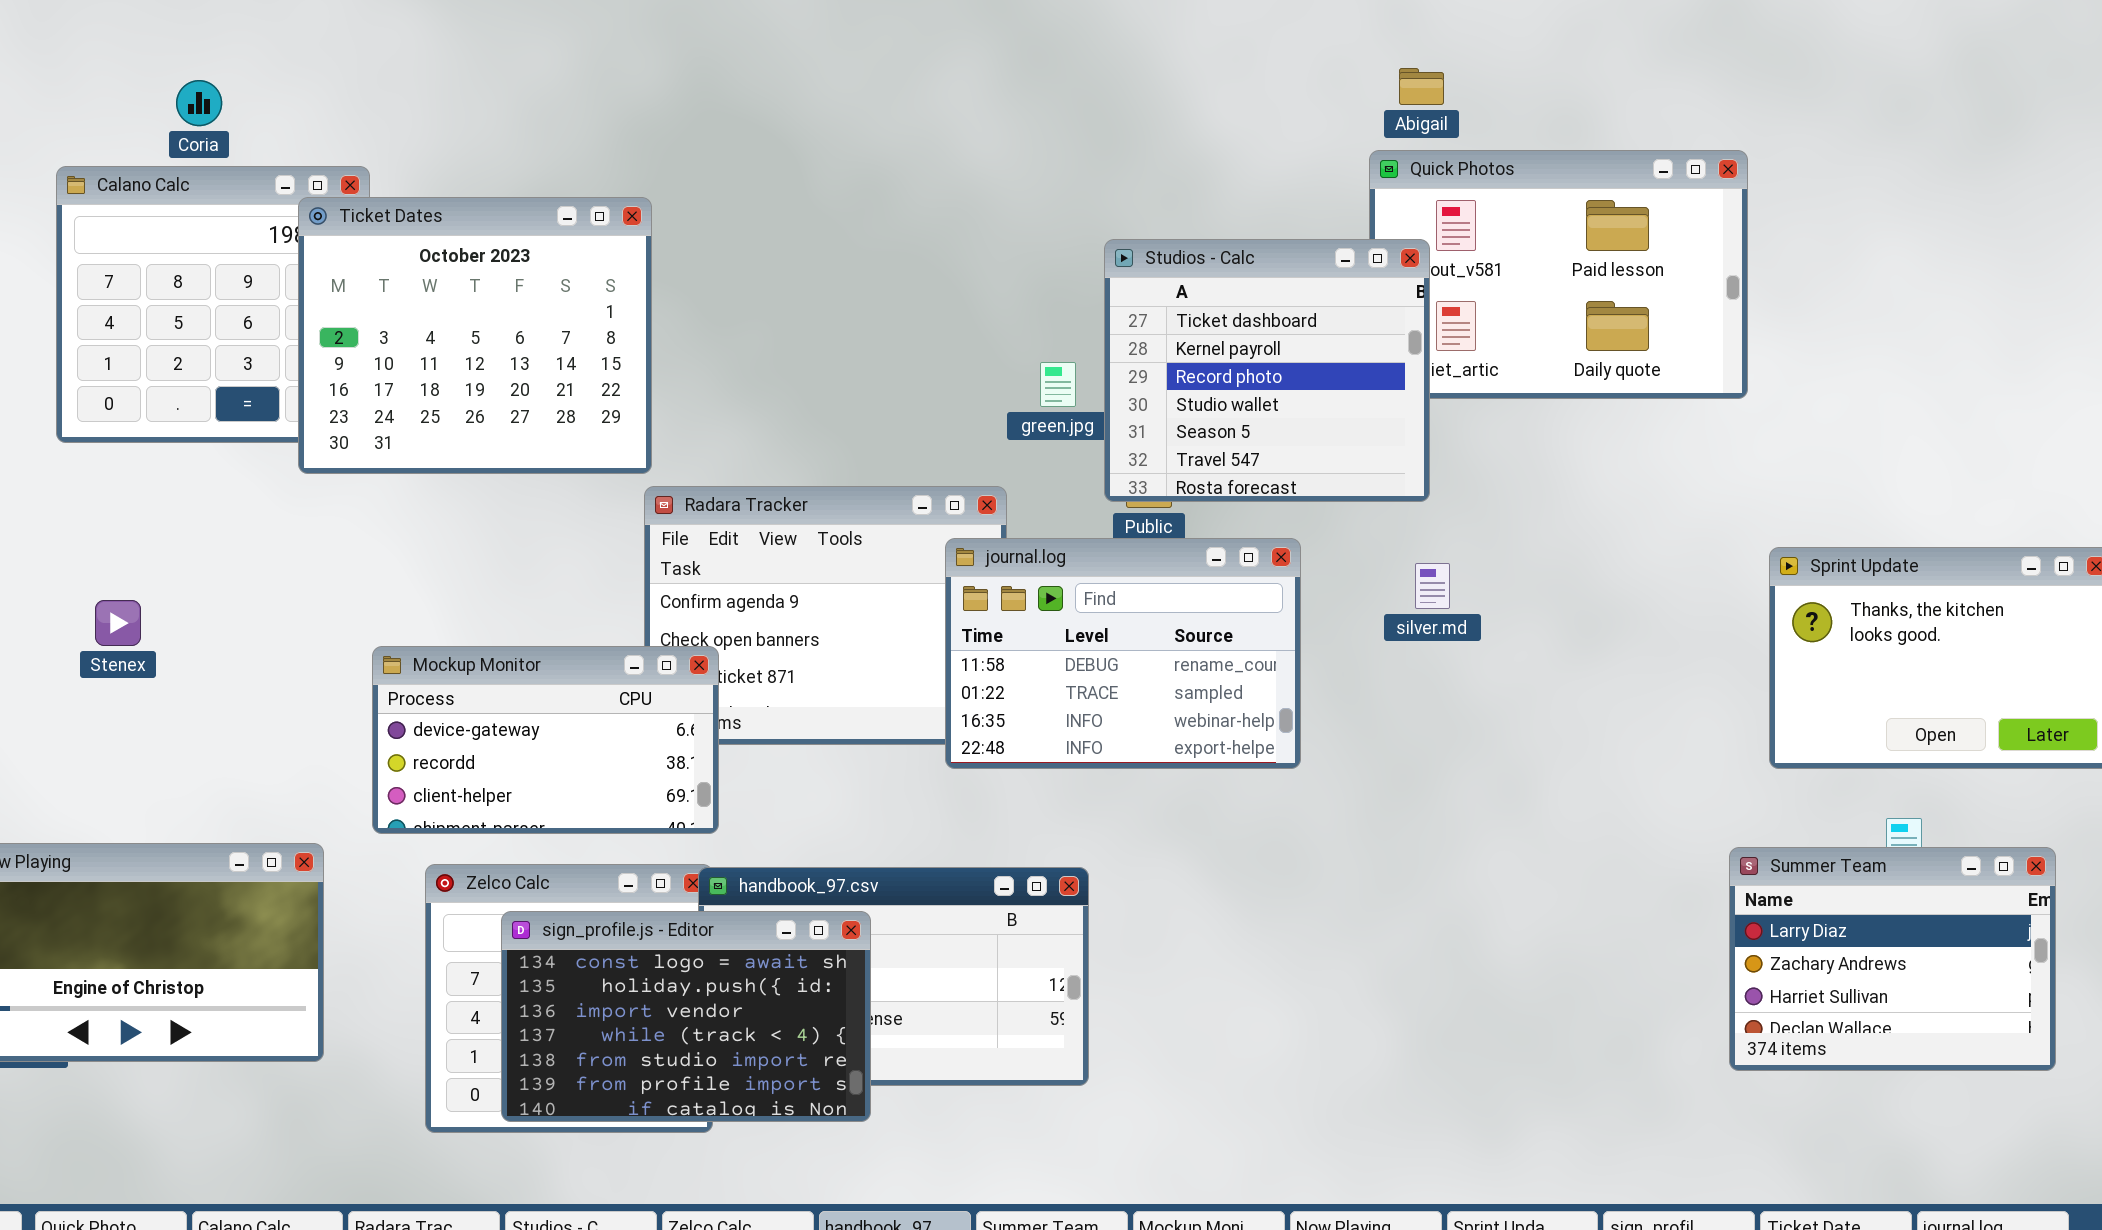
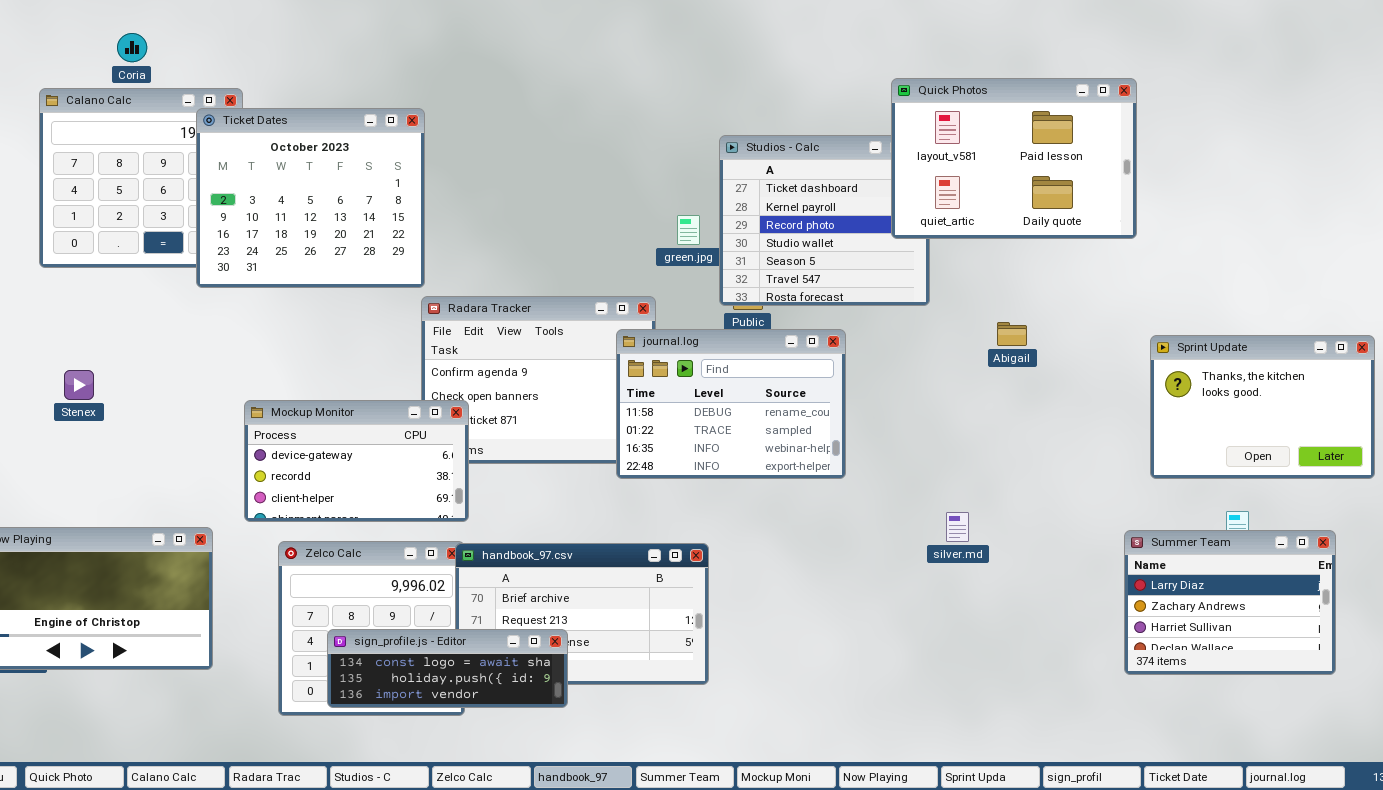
Abigail: [1399,68,1444,105] -> [997,322,1027,346], moved
Quick Photos: [1369,150,1748,399] -> [891,78,1137,239], raised
silver.md: [1415,563,1450,609] -> [946,512,969,542], moved
sign_profile.js - Editor: [501,911,871,1122] -> [327,629,568,708], resized

